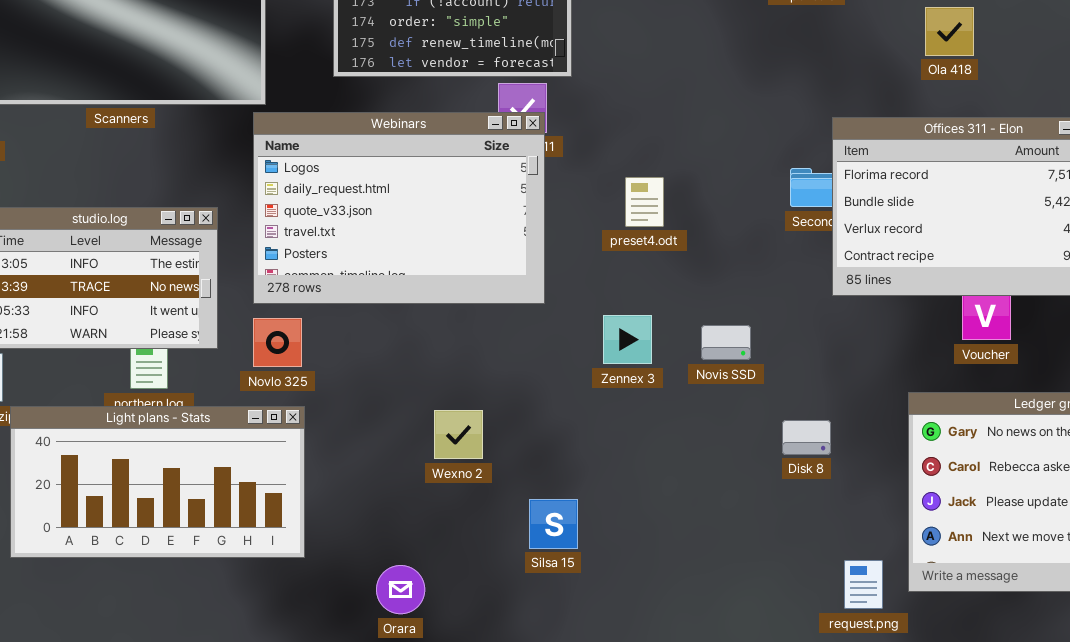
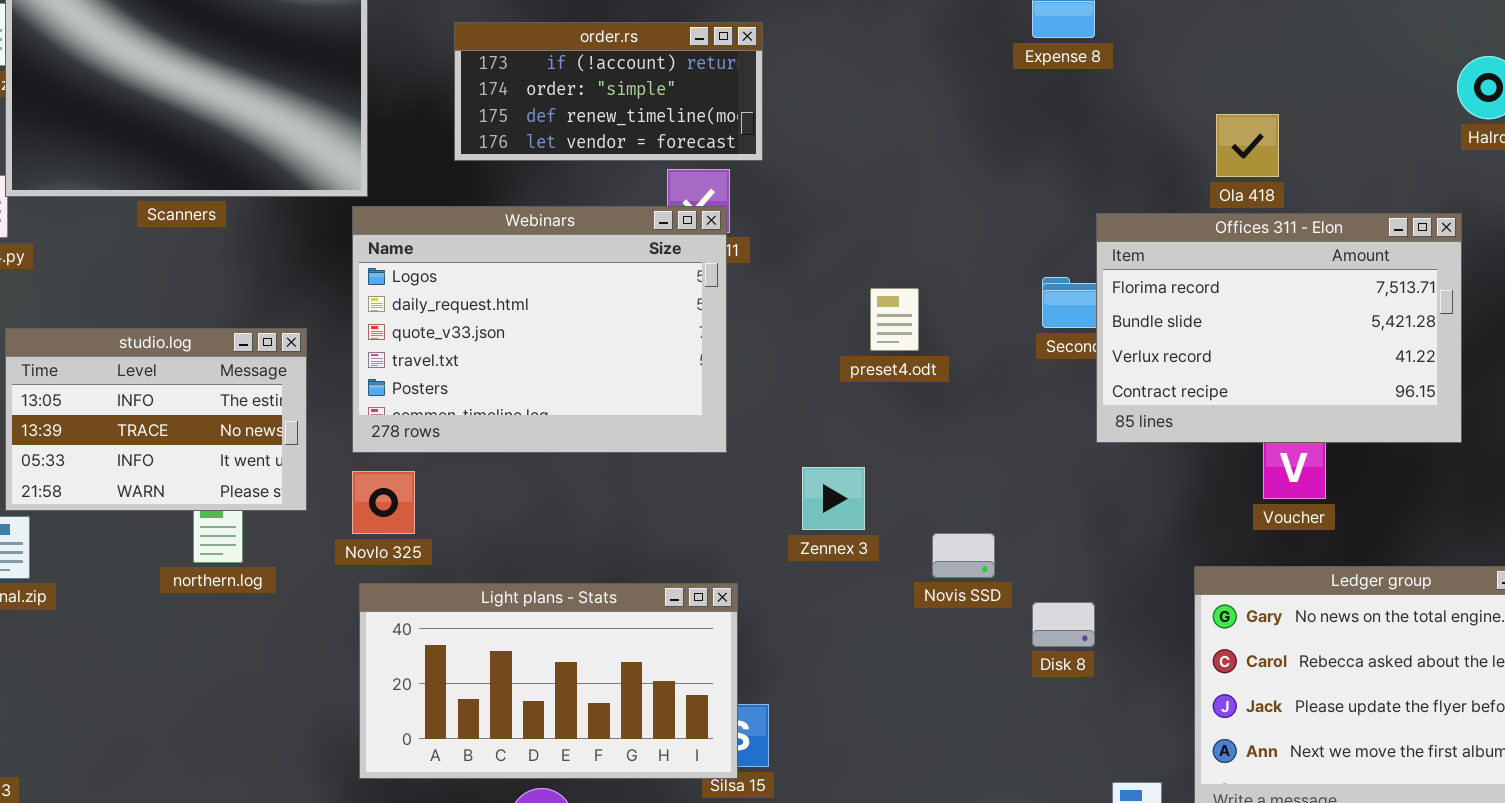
Ola 418: [925,7,974,56] -> [1216,114,1279,177], moved
preset4.odt: [625,177,664,227] -> [870,288,919,351], moved
Novis SSD: [701,325,751,360] -> [932,533,995,578], moved
Light plans - Stats: [10,406,305,558] -> [359,583,738,779], moved

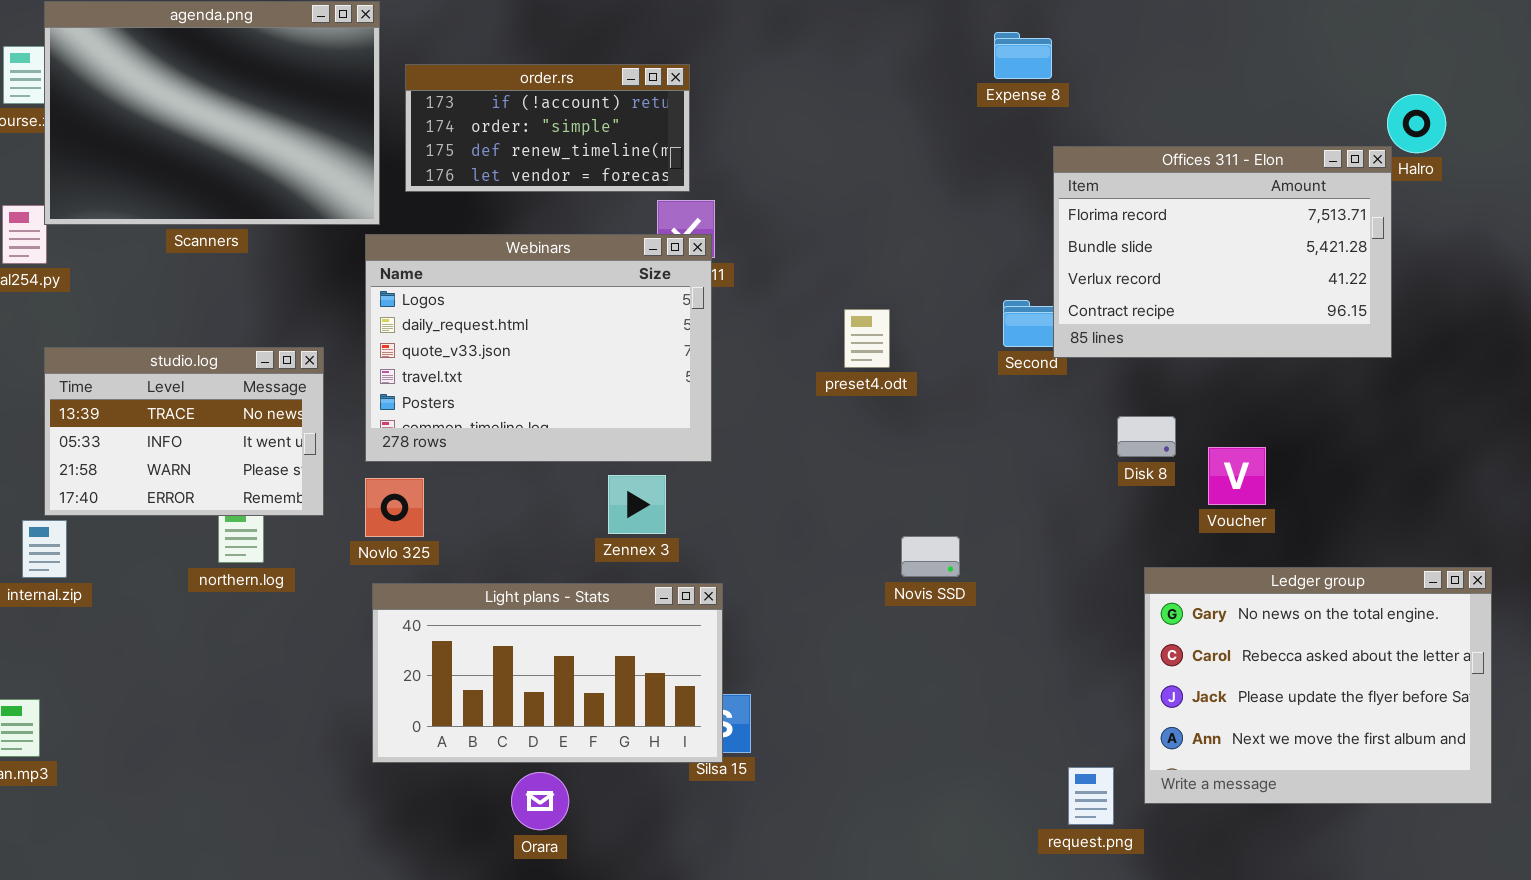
order.rs: [454,22,763,161] -> [405,64,690,192], moved
Offices 311 - Elon: [1096,213,1462,443] -> [1053,146,1392,358], moved
studio.log: [5,328,307,511] -> [44,347,324,516], scrolled down 1 row
Zennex 3: [802,467,865,530] -> [608,475,666,534], moved
Disk 8: [1032,602,1095,647] -> [1117,416,1176,457], moved

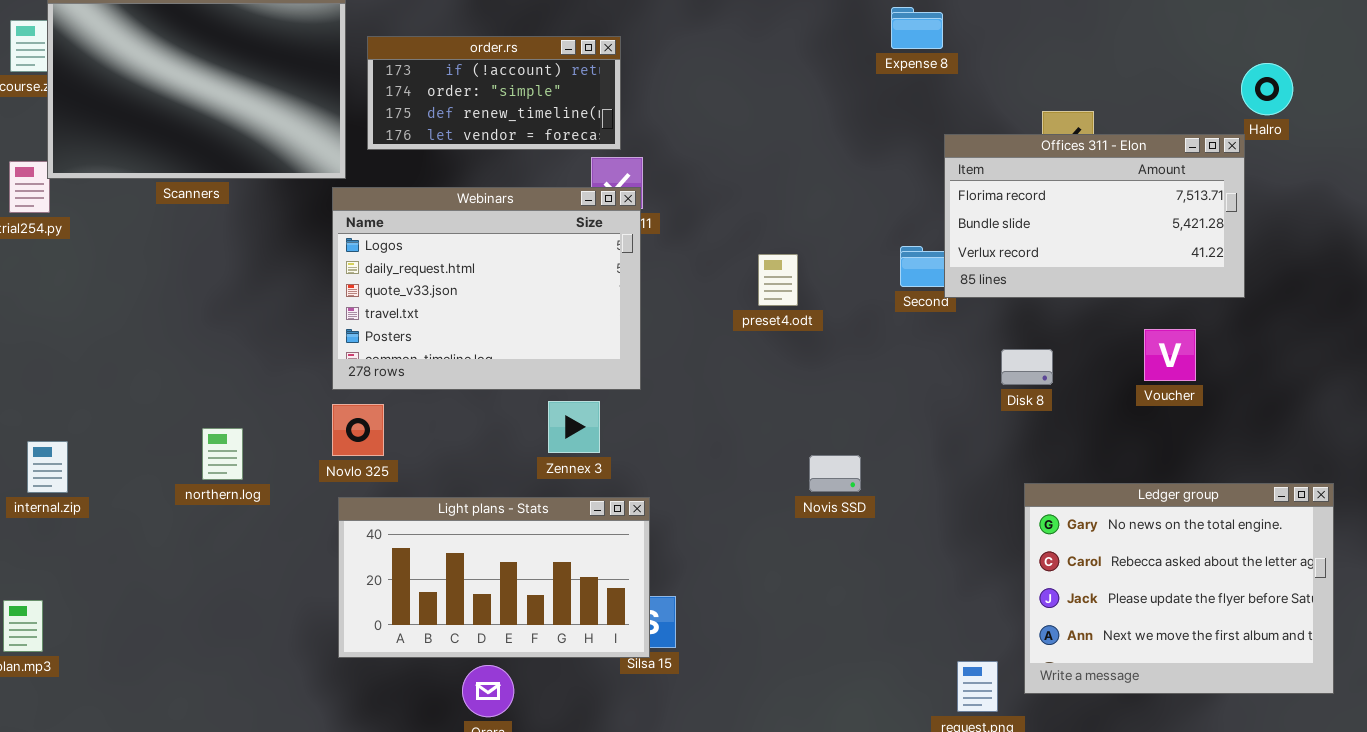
Offices 311 - Elon: [1053,146,1392,358] -> [944,134,1245,298], resized
studio.log: [44,347,324,516] -> none, closed
Voucher: [1208,447,1266,505] -> [1144,329,1196,381], moved

